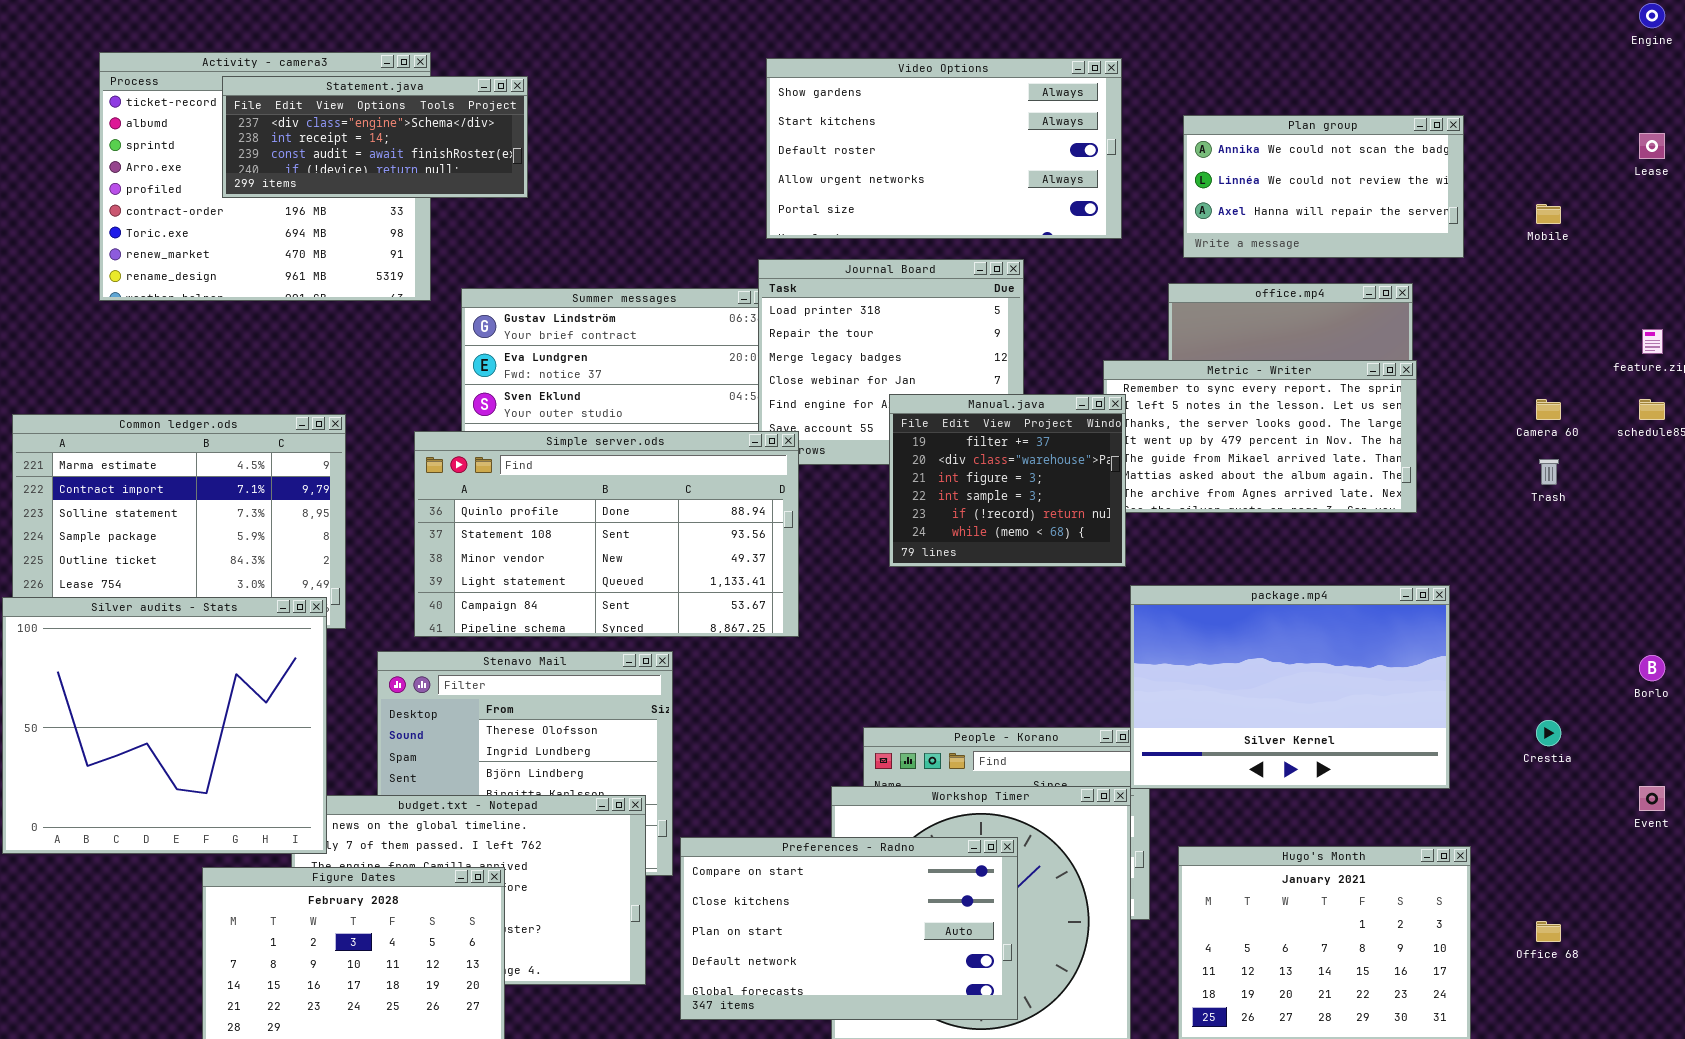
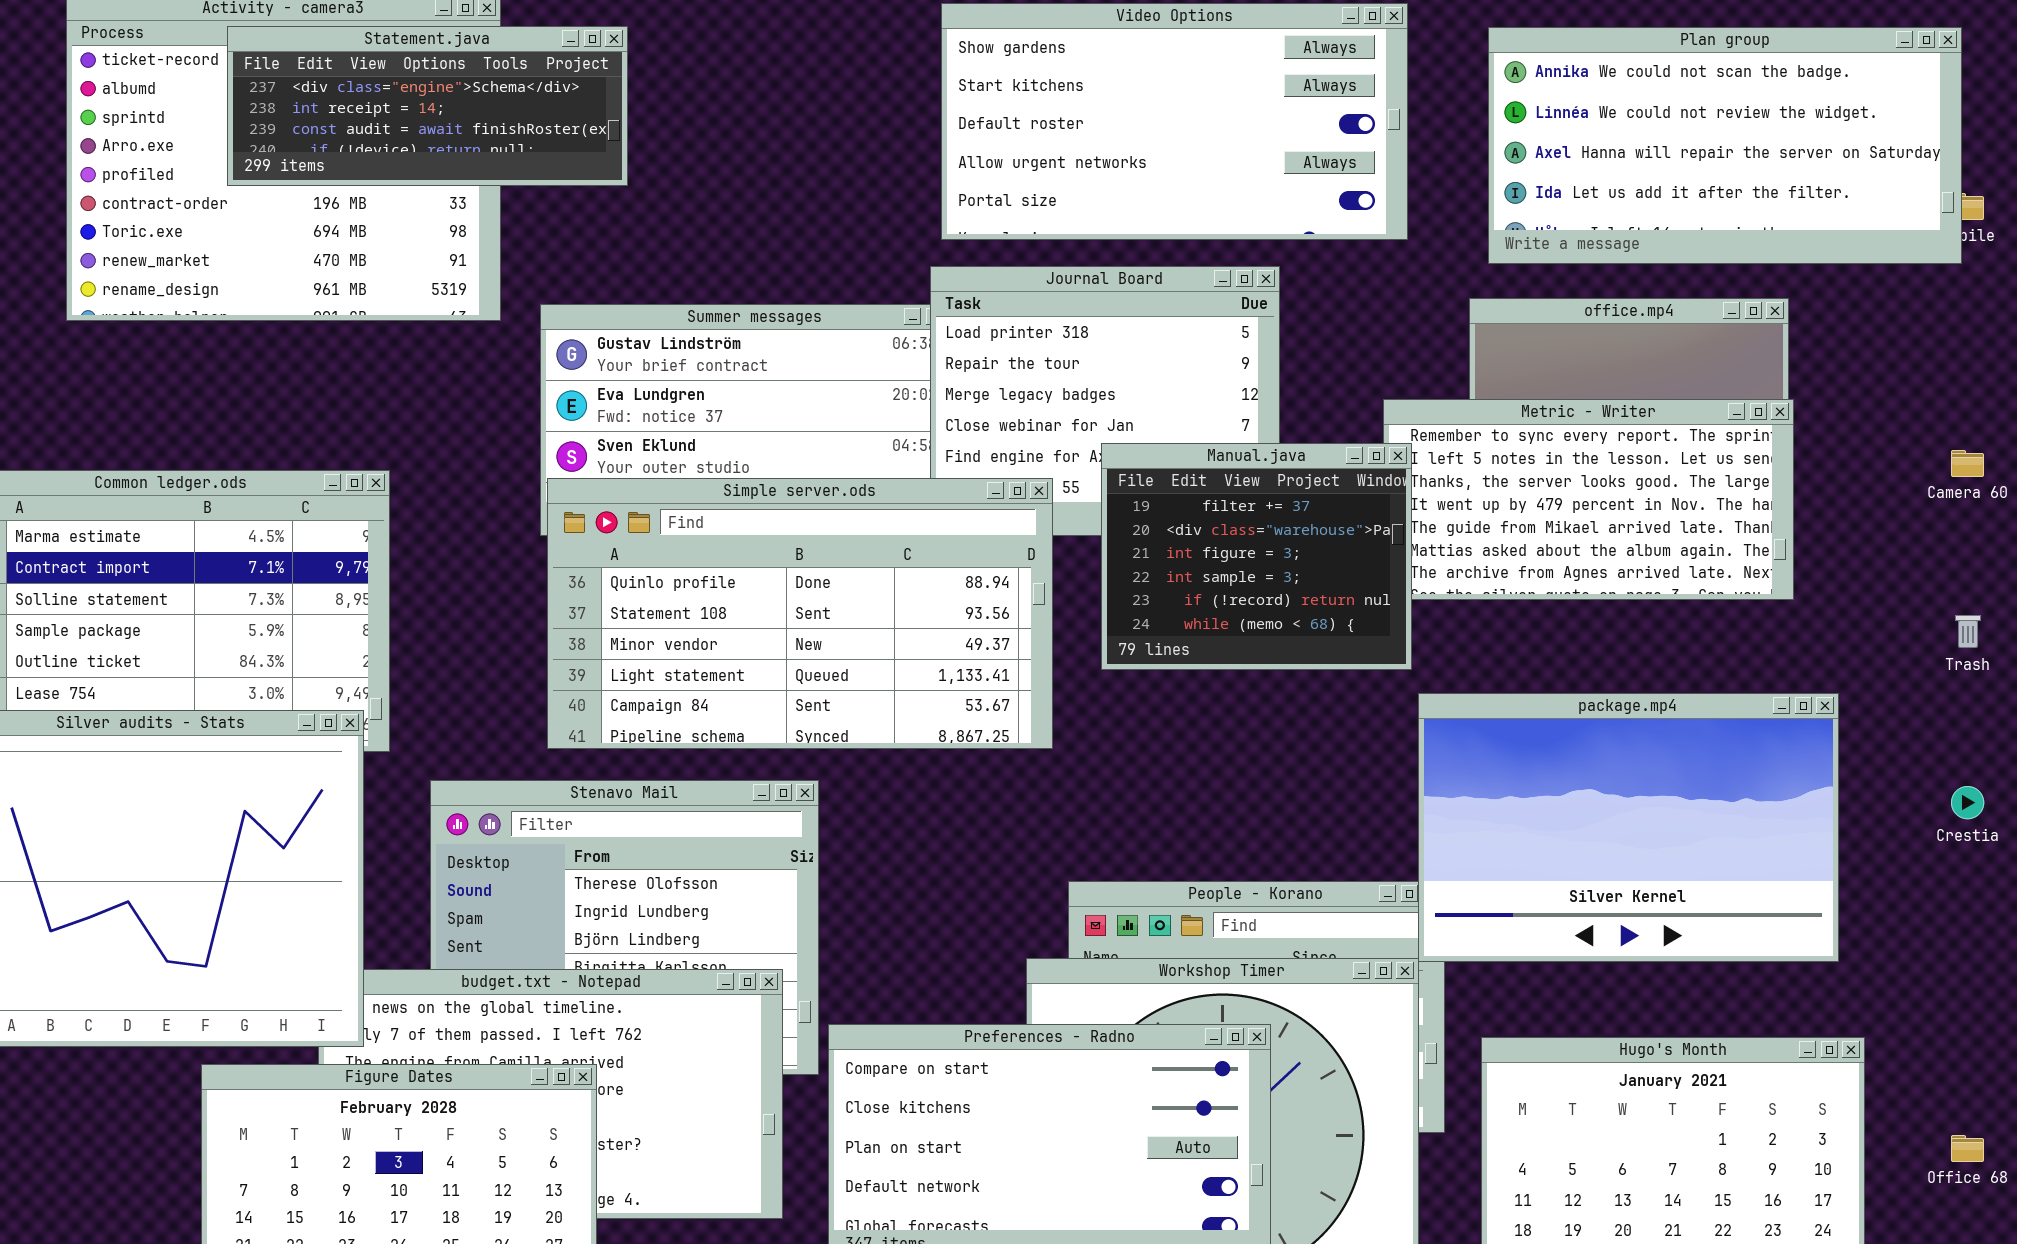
Plan group: [1183,115,1464,258] -> [1488,27,1962,264], resized
Simple server.ods: [414,431,799,637] -> [547,478,1053,749], moved
Trash: [1539,459,1559,485] -> [1955,615,1981,648], moved
Crestia: [1536,720,1561,746] -> [1951,786,1984,819], moved

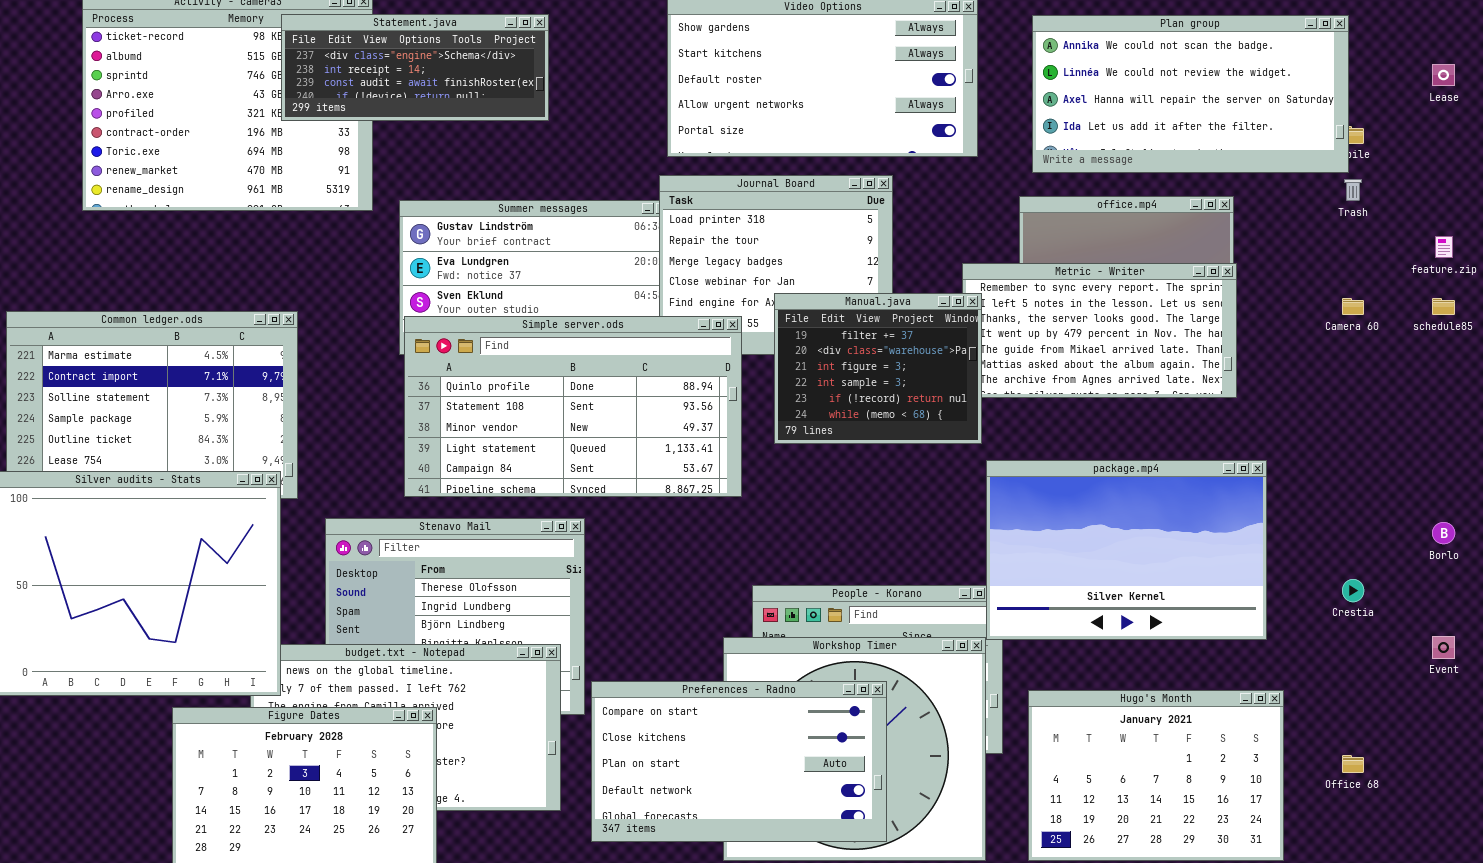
Statement.java: [227,26,628,186] -> [281,14,549,121], moved
Trash: [1955,615,1981,648] -> [1344,179,1362,201], moved
Crestia: [1951,786,1984,819] -> [1342,579,1364,602], moved

